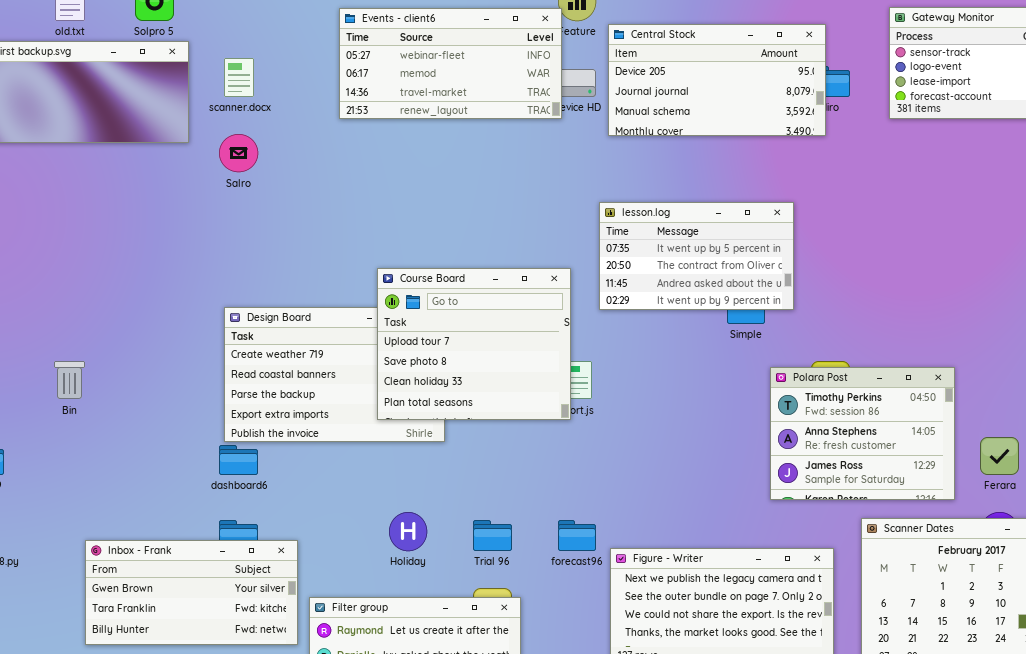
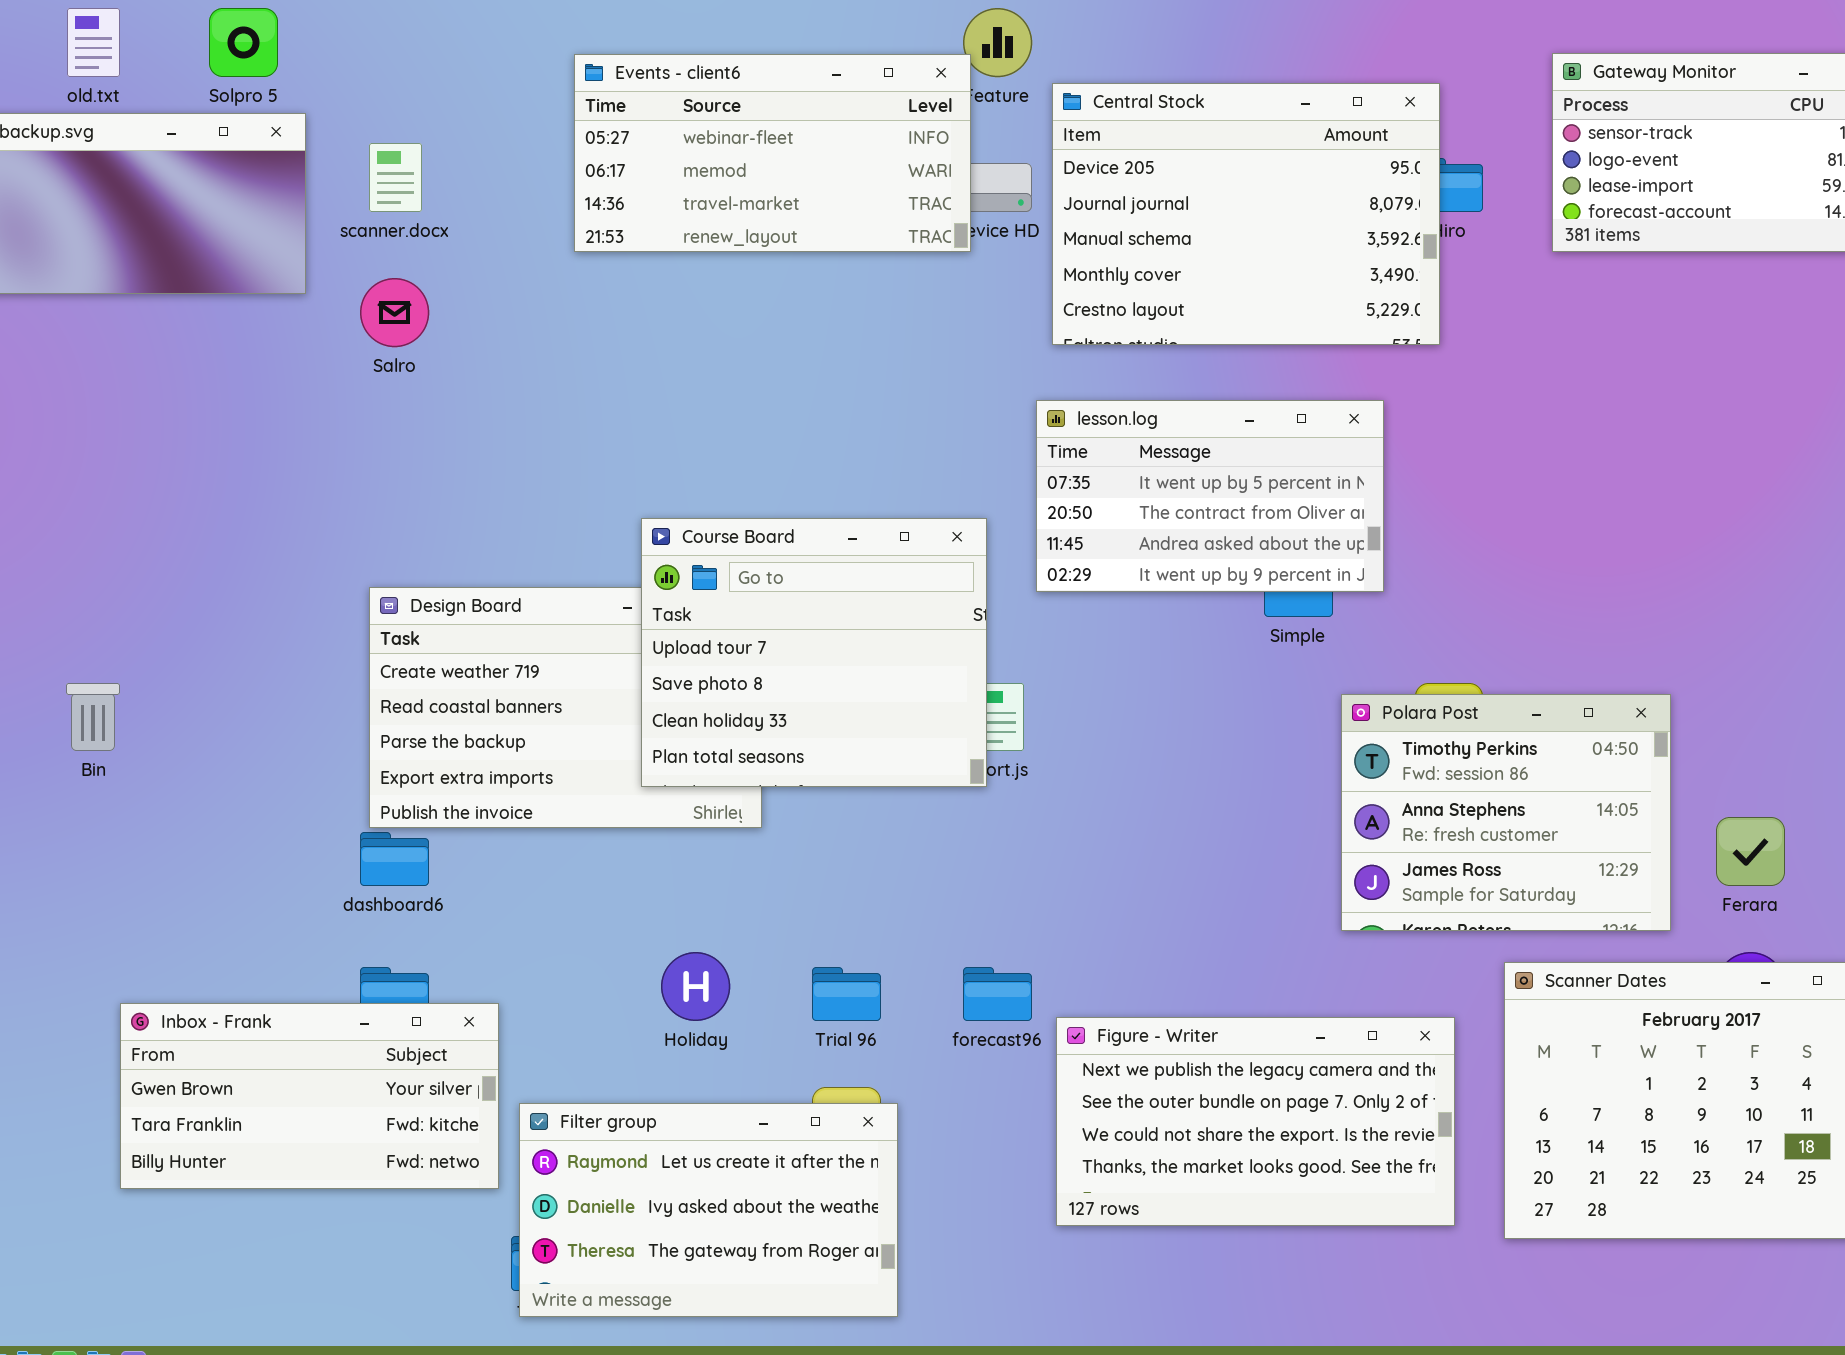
Central Stock: [608,24,826,136] -> [1052,83,1440,345], resized

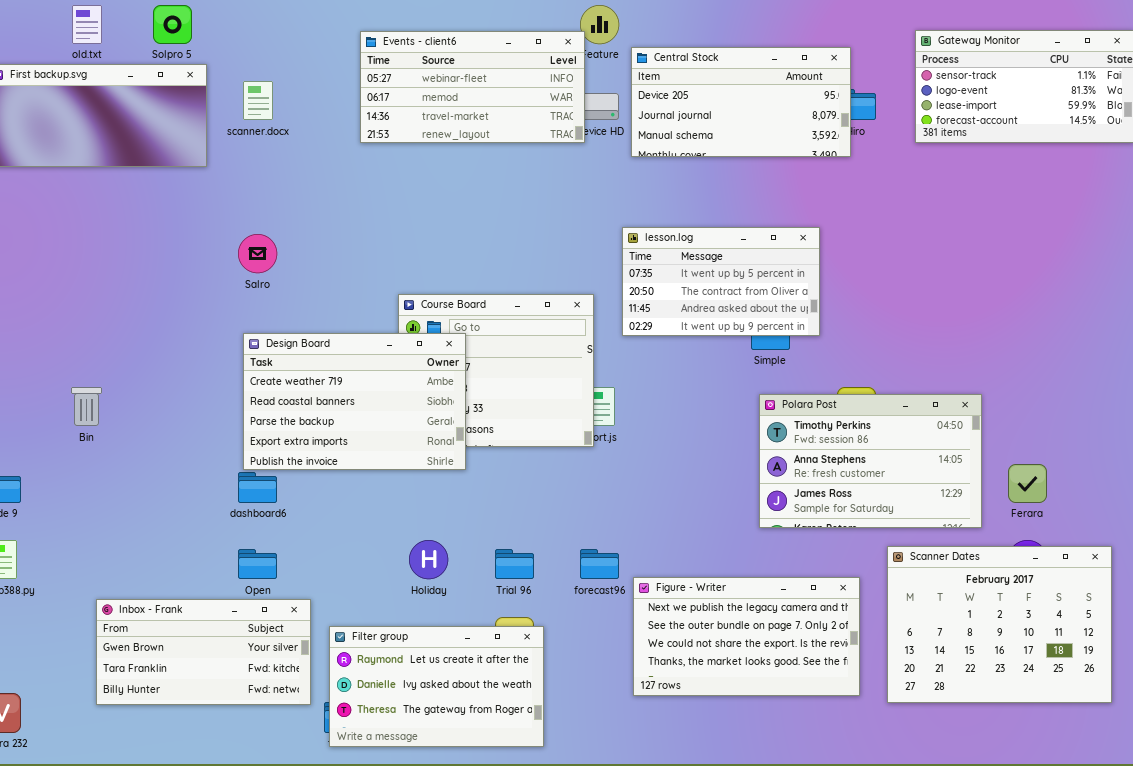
Central Stock: [1052,83,1440,345] -> [631,47,851,157], resized
Salro: [360,278,429,347] -> [238,234,277,273], moved
Design Board: [369,587,762,828] -> [243,333,466,470], raised
Polara Post: [1341,694,1671,931] -> [759,394,982,528], resized
Inbox - Frank: [120,1003,499,1189] -> [96,599,311,705], moved

